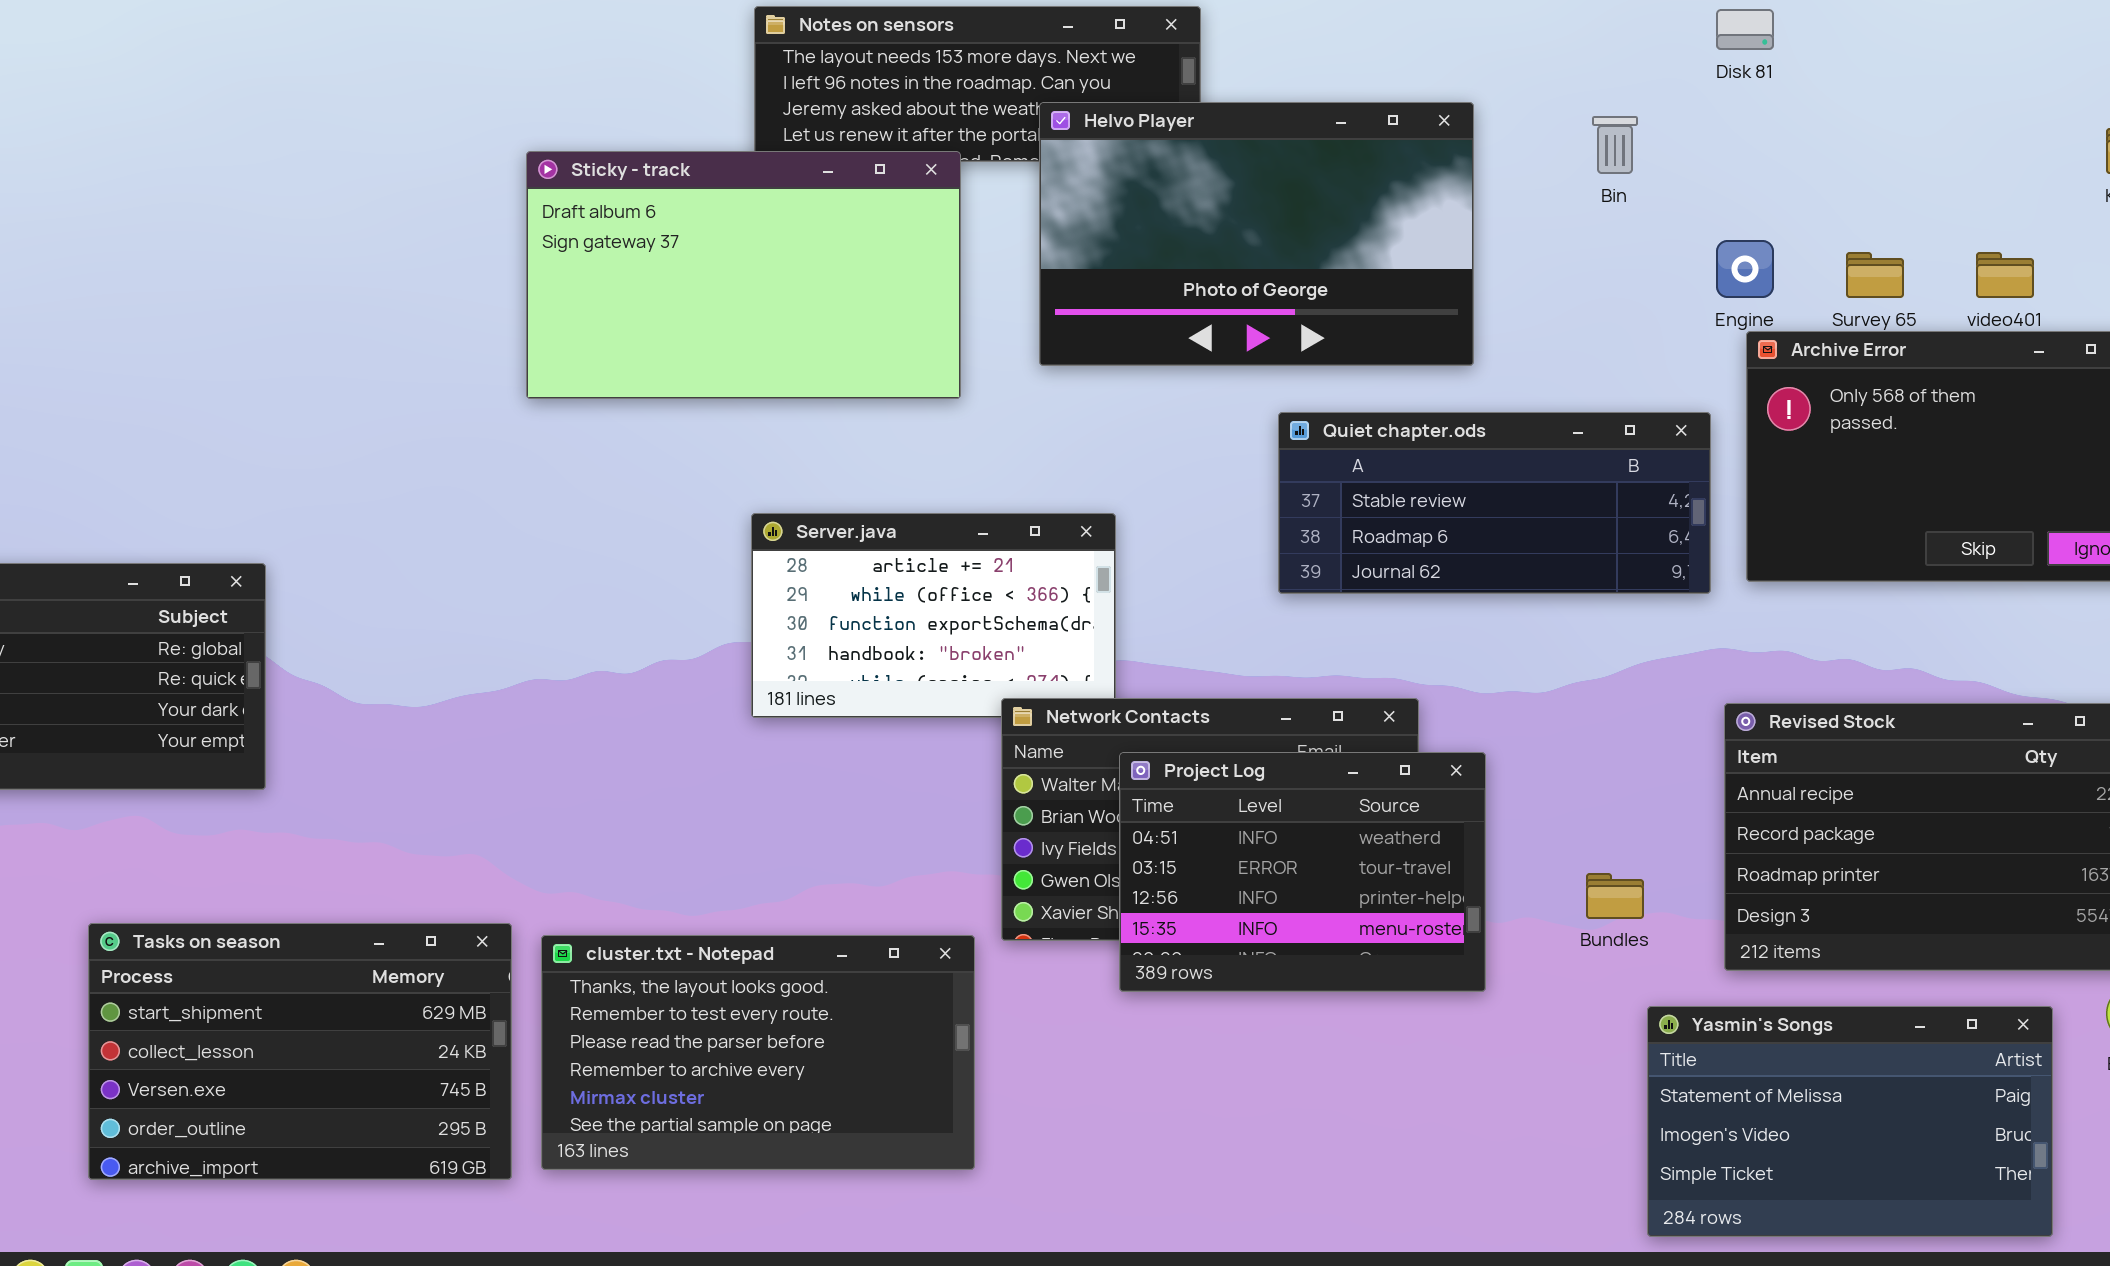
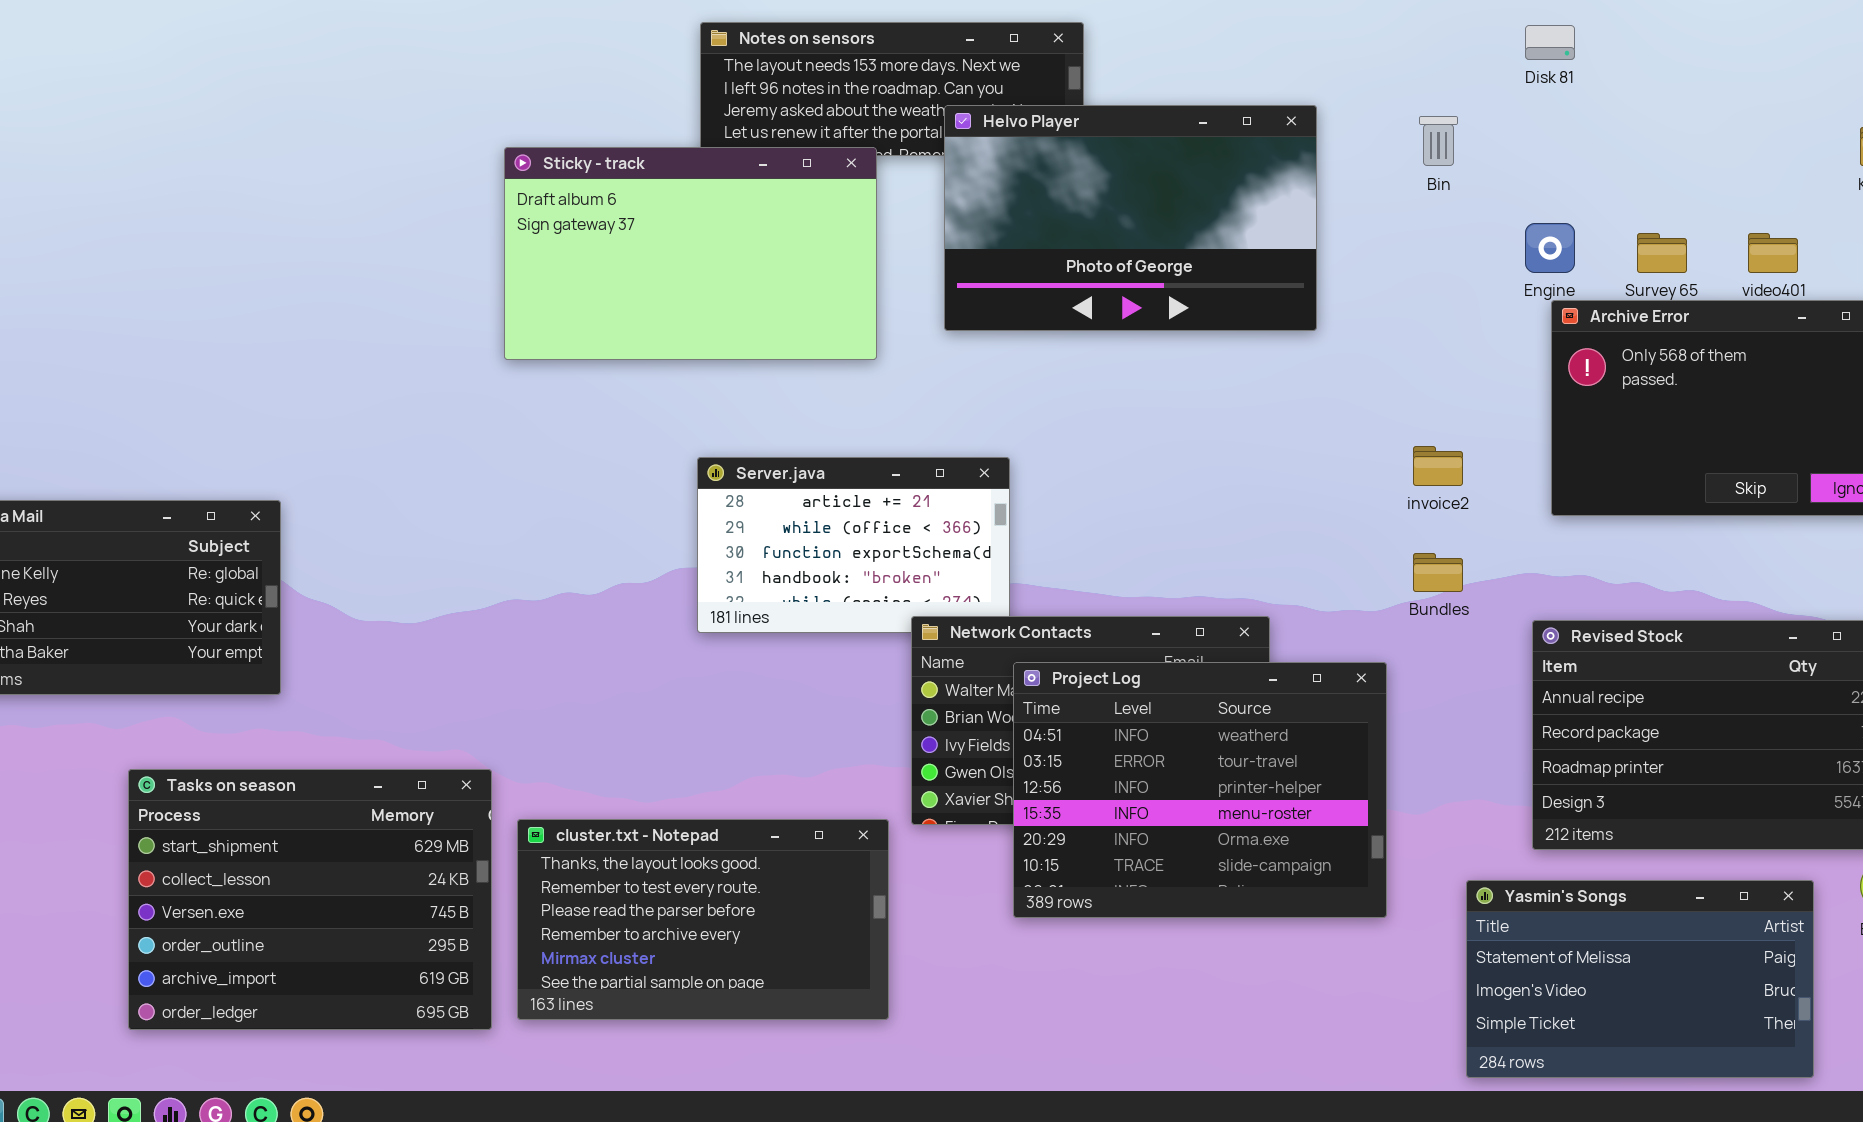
Quiet chapter.ods: [1278,412,1711,594] -> none, closed
Project Log: [1119,752,1486,992] -> [1013,662,1387,918], resized
Bundles: [1586,873,1644,919] -> [1413,553,1463,592], moved
Tasks on season: [88,923,512,1180] -> [128,769,492,1030], resized

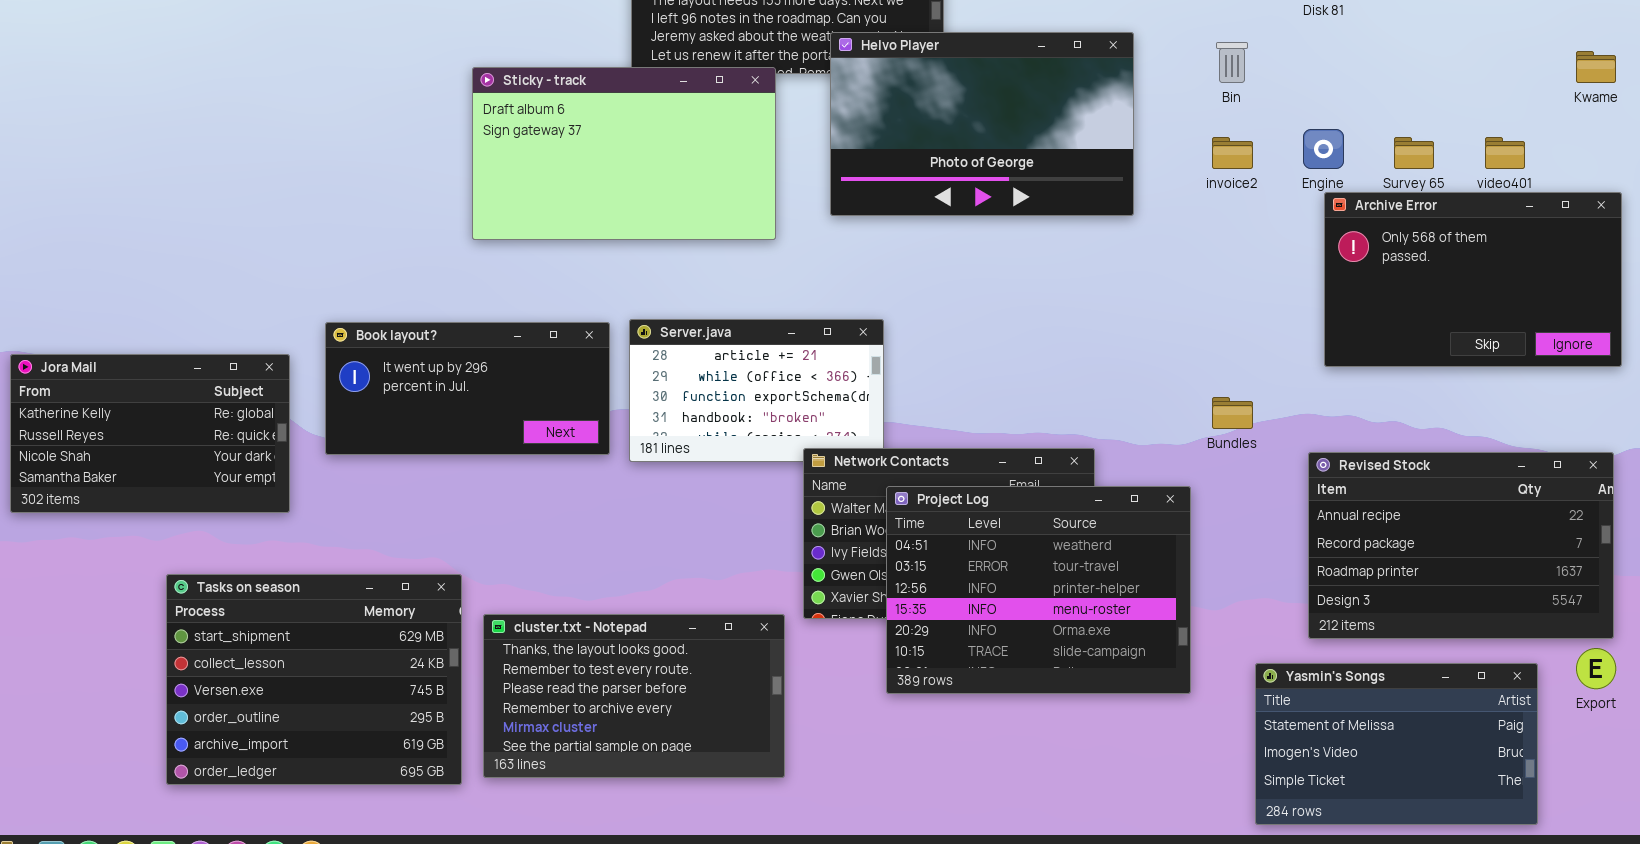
invoice2: [1413,446,1463,486] -> [1212,137,1253,169], moved
Book layout?: none -> [325,322,610,455], opened

